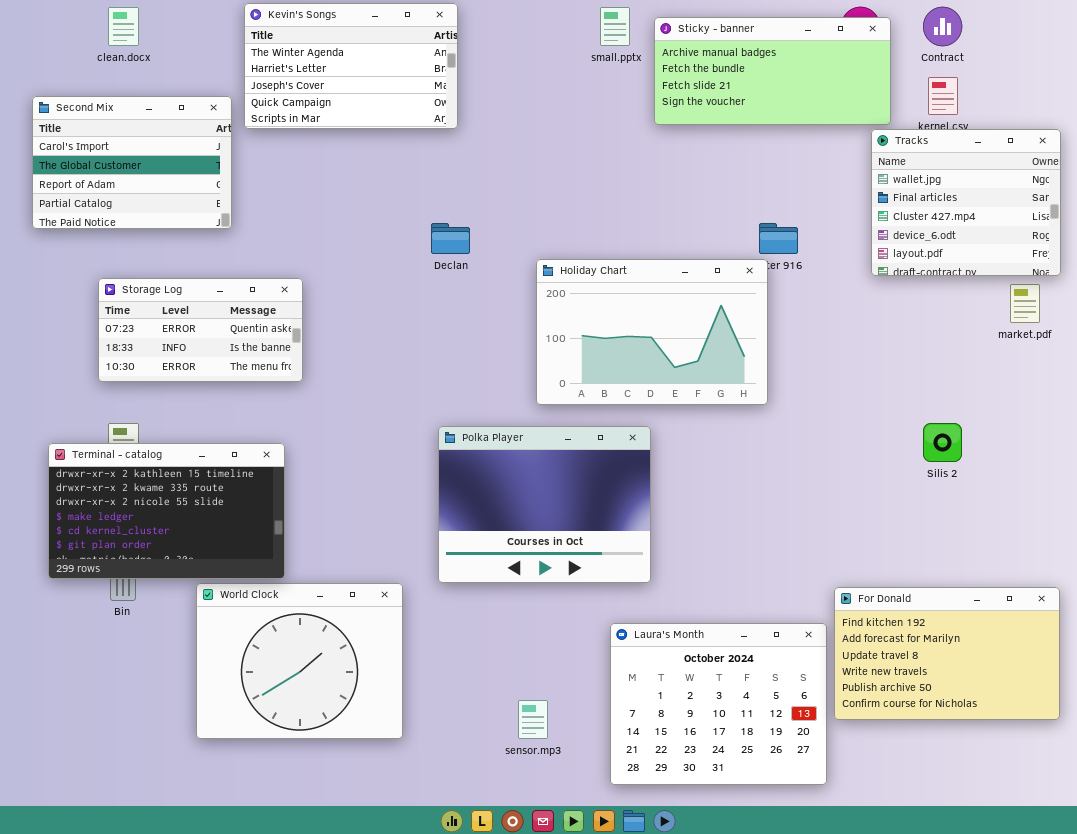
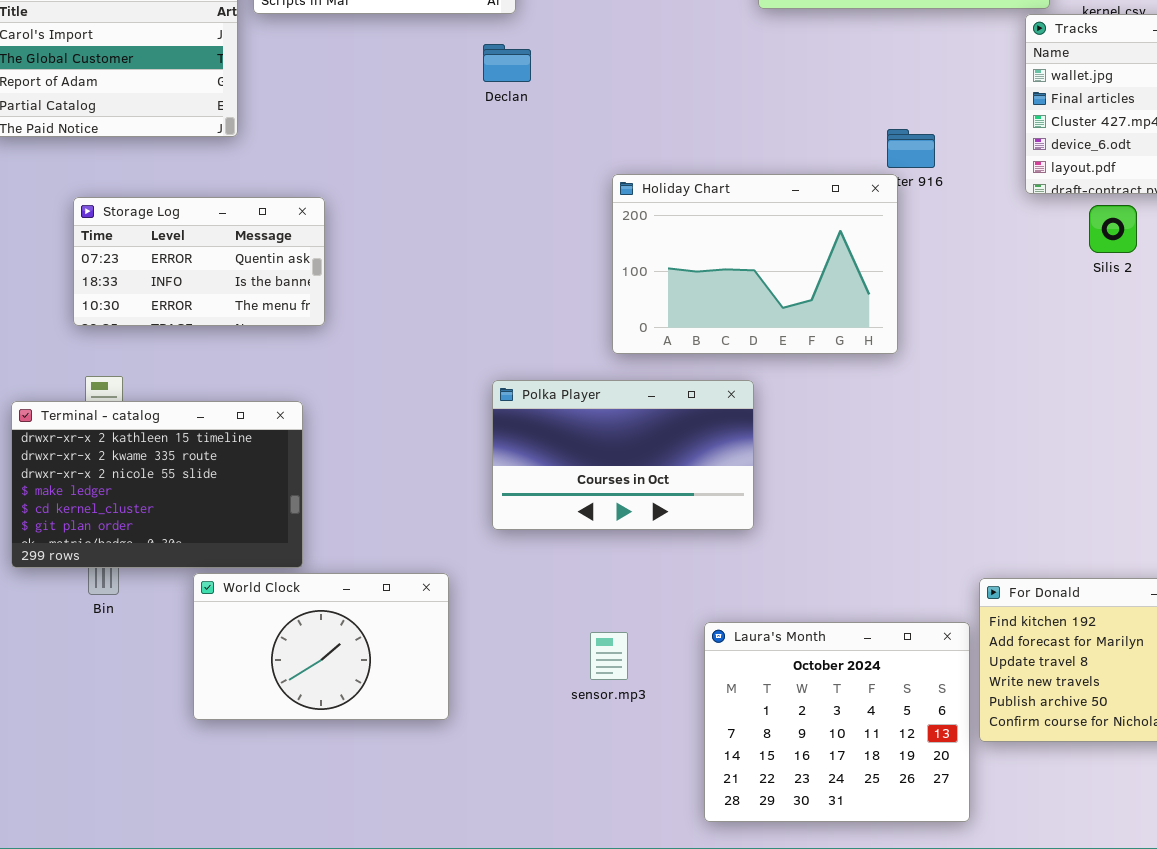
Declan: [431,223,470,254] -> [483,44,531,82], moved
Silis 2: [923,423,962,462] -> [1089,205,1137,253], moved
Polka Player: [438,426,651,583] -> [492,380,754,530], resized
World Clock: [196,583,403,739] -> [193,573,449,720], resized
sensor.mp3: [518,700,548,739] -> [590,632,628,680], moved

